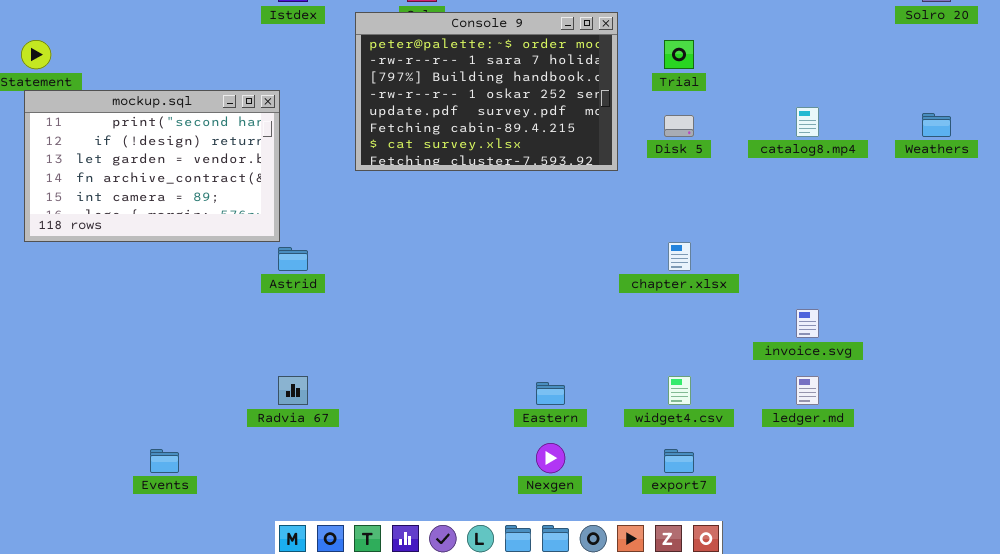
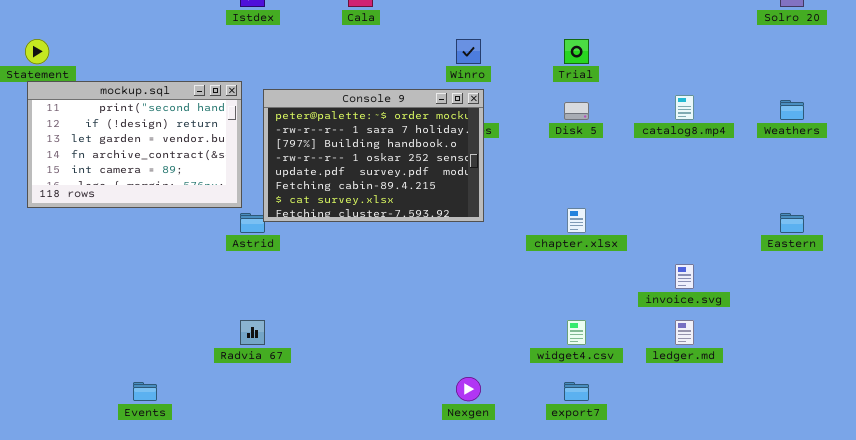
Console 9: [355,12,618,171] -> [263,89,484,222], moved
Eastern: [536,382,565,405] -> [780,213,804,233], moved

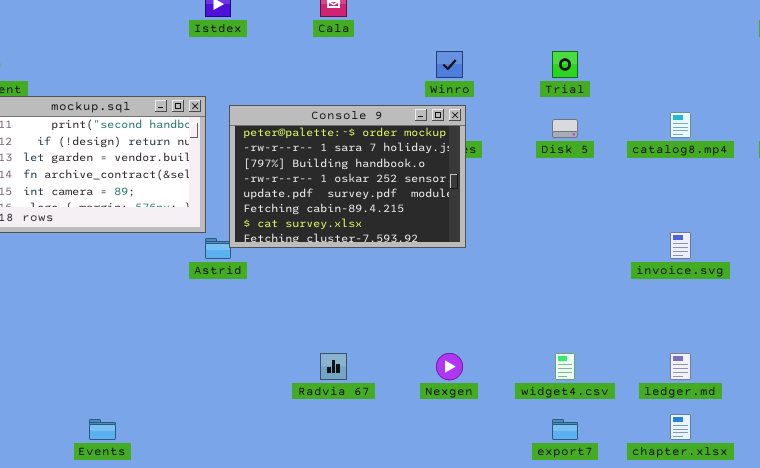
chapter.xlsx: [567,208,586,233] -> [670,414,691,440], moved
invoice.svg: [675,264,694,289] -> [670,232,691,259], moved
Radvia 67: [240,320,265,345] -> [320,353,347,380], moved
Nexgen: [456,377,481,401] -> [436,353,463,380], moved

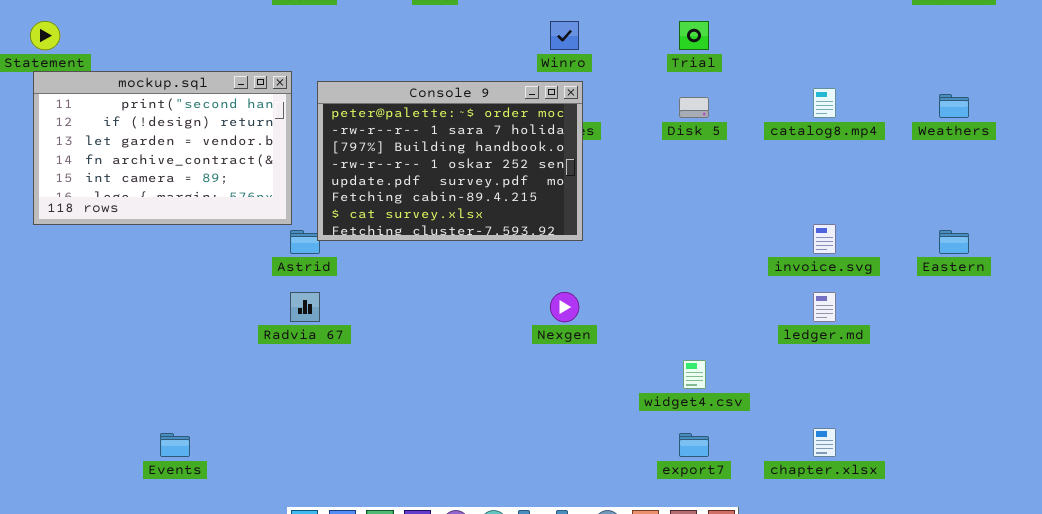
Radvia 67: [320,353,347,380] -> [290,292,320,322], moved
Nexgen: [436,353,463,380] -> [550,292,579,322], moved
ledger.md: [670,353,691,380] -> [813,292,836,322], moved

